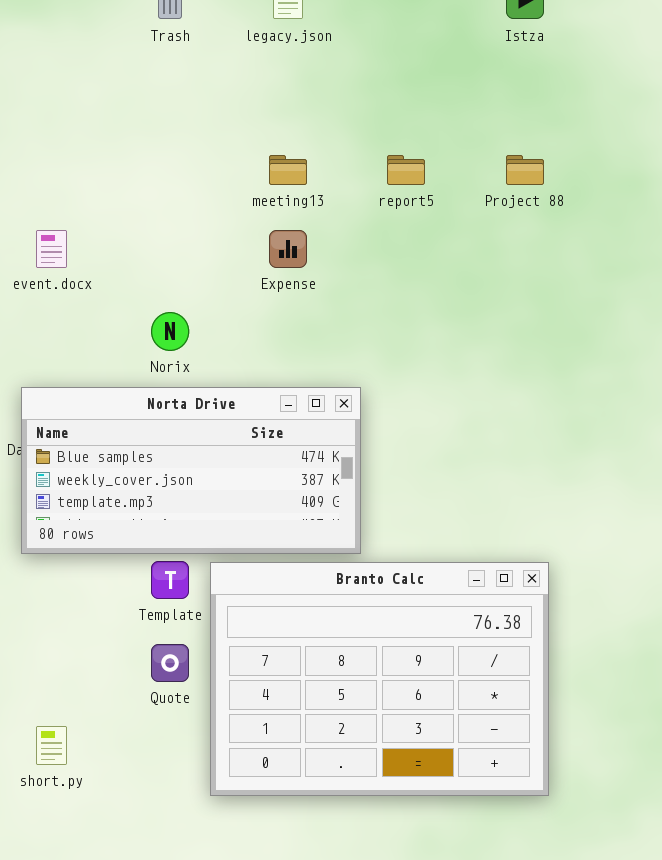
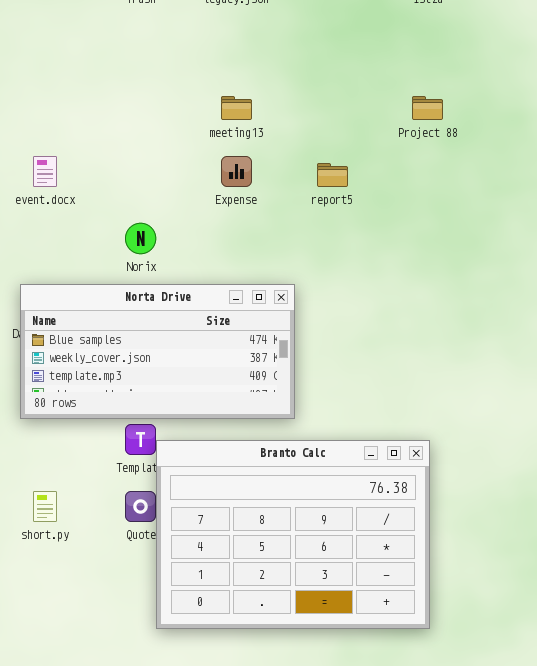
report5: [387,155,425,185] -> [317,163,348,187], moved
Branto Calc: [210,562,549,796] -> [156,440,430,629], moved
short.py: [36,726,67,765] -> [33,491,57,522], moved

